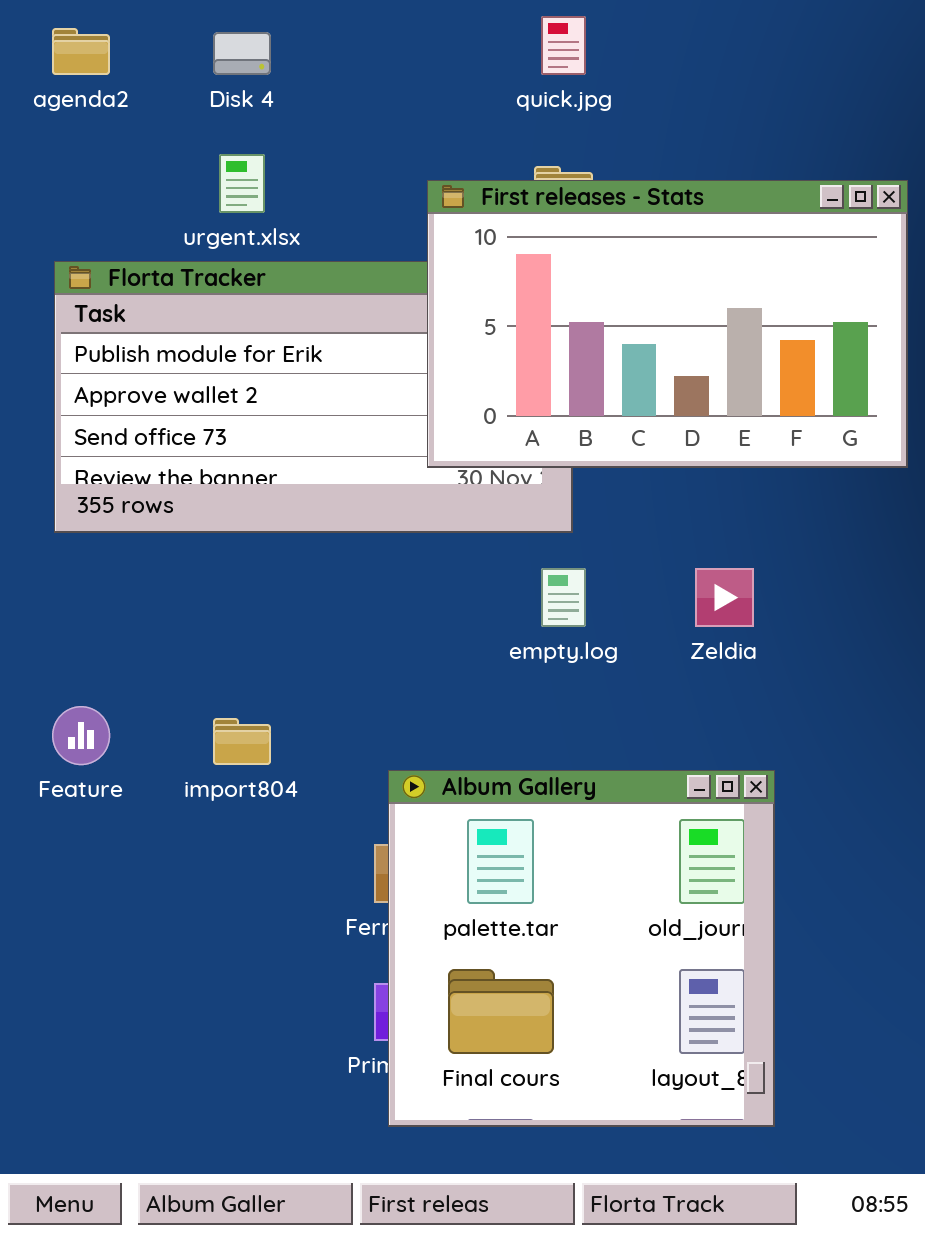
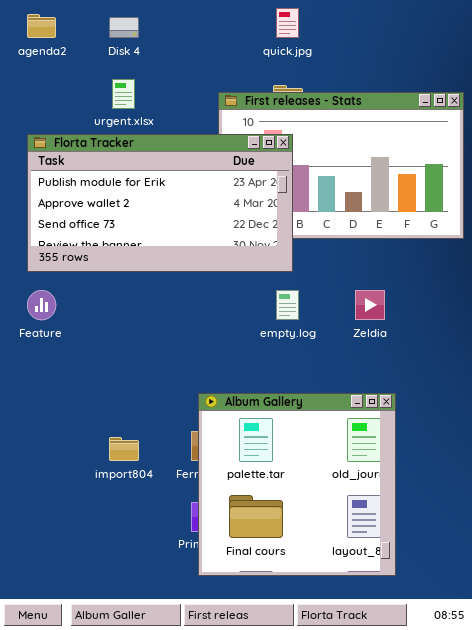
Florta Tracker: [54,261,573,533] -> [27,134,293,272], raised
Feature: [52,706,110,765] -> [27,290,56,320], moved
import804: [213,718,271,765] -> [109,437,139,461], moved

